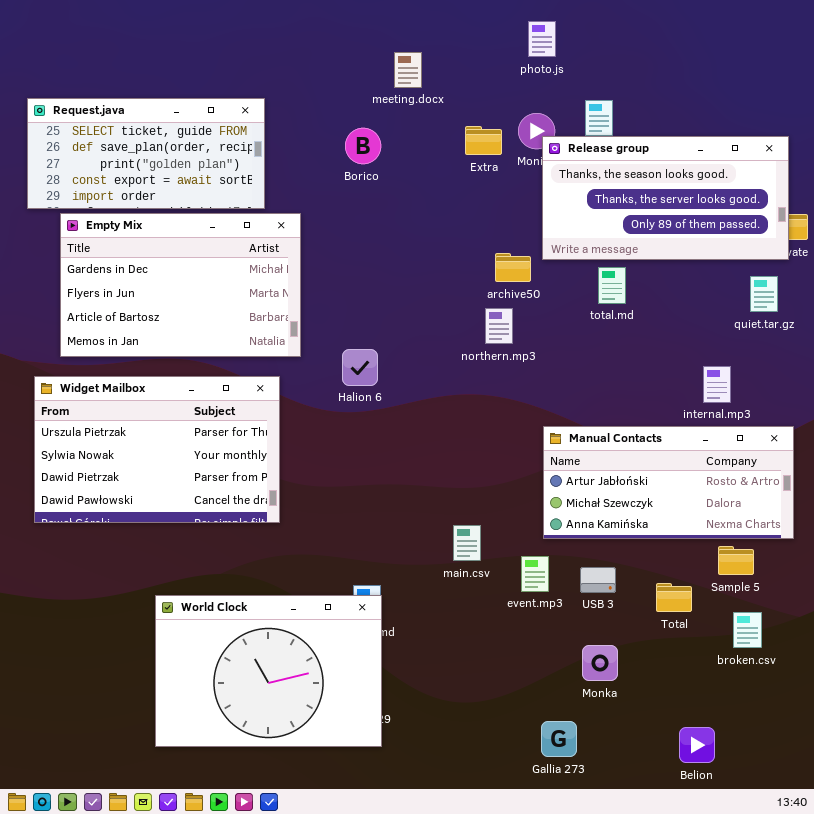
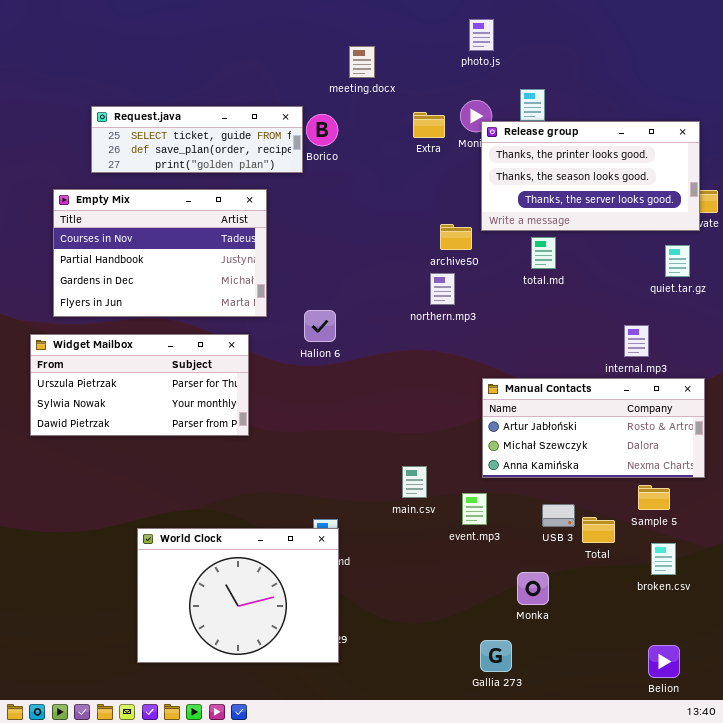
Request.java: [27,98,265,209] -> [91,106,303,173], moved, resized
Release group: [542,136,789,260] -> [481,121,700,231], scrolled up 1 row
Empty Mix: [60,213,301,357] -> [53,189,267,317], scrolled up 2 rows
Widget Mailbox: [34,376,280,523] -> [30,334,249,436], resized
USB 3: [580,567,616,593] -> [542,504,575,527], moved
Belion: [679,727,715,763] -> [648,645,680,678], moved

